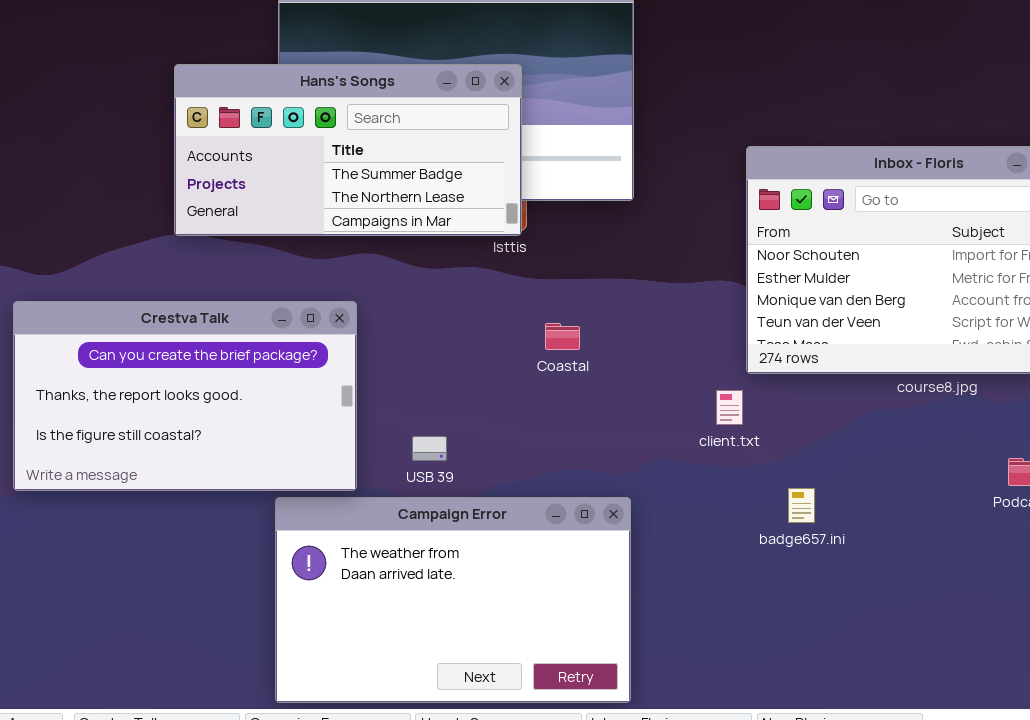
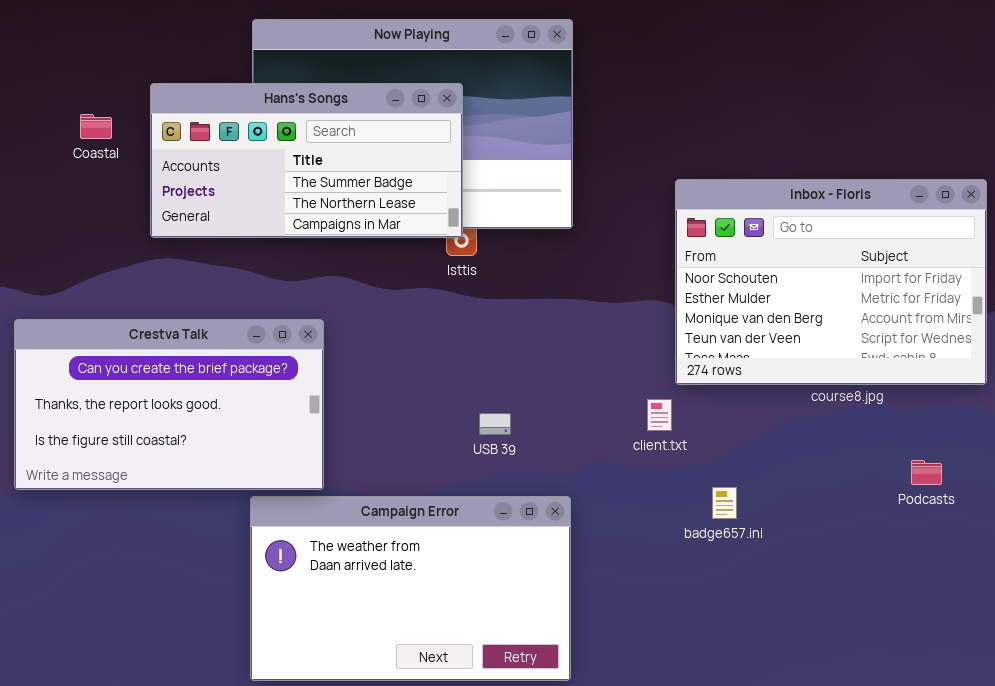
Hans's Songs: [174,64,522,236] -> [150,83,463,238], moved
Coastal: [545,323,580,350] -> [80,114,112,139], moved
USB 39: [412,436,447,461] -> [479,413,511,435], moved

